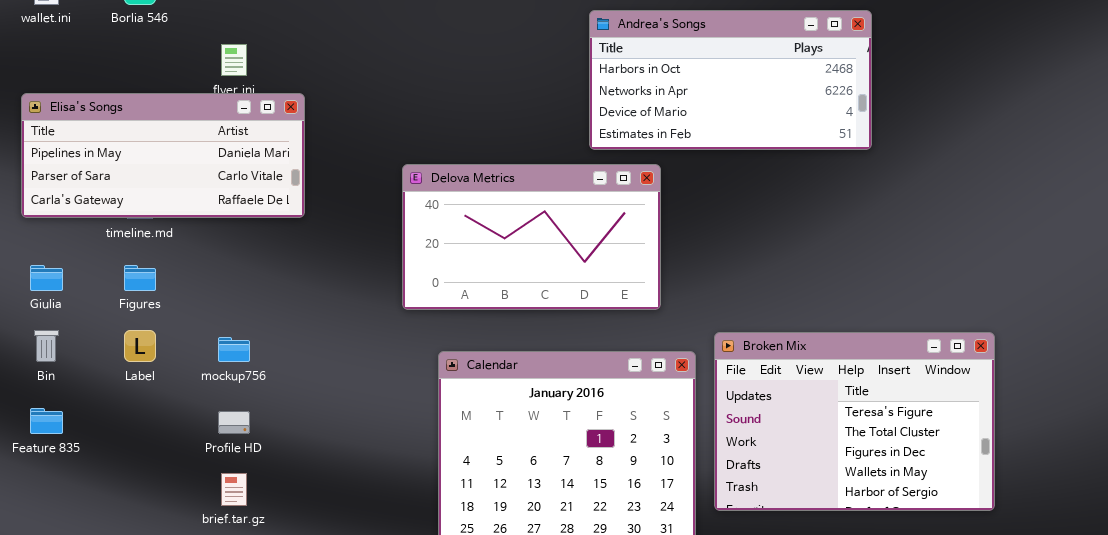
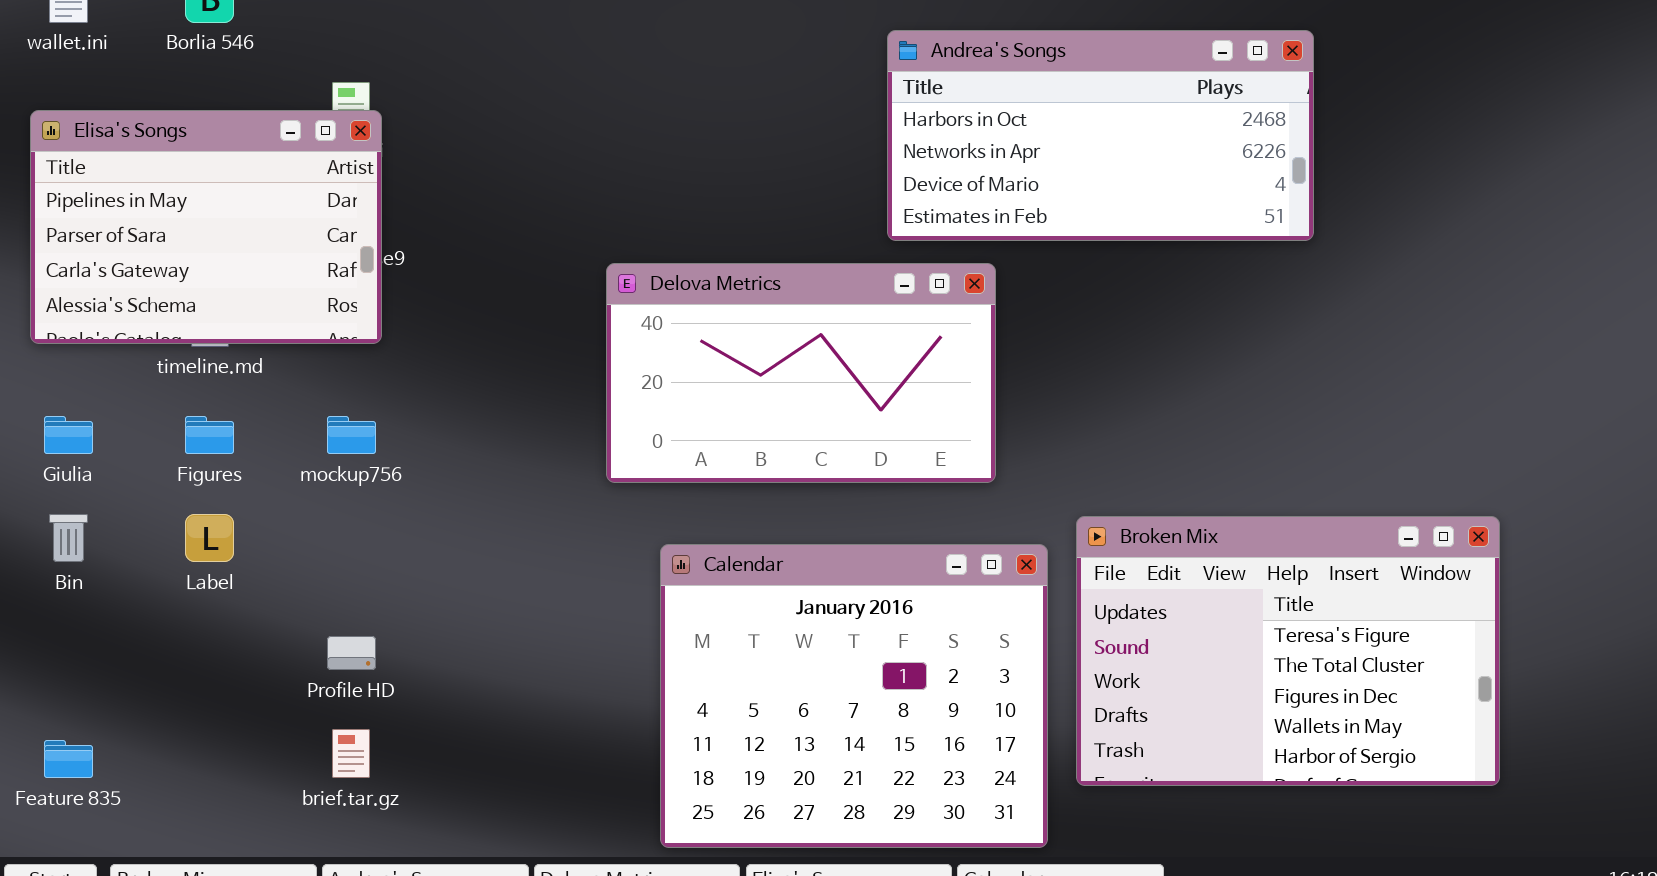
Elisa's Songs: [21,93,305,218] -> [30,110,382,344], resized
mockup756: [218,337,250,362] -> [327,416,376,454], moved
Feature 835: [30,408,63,434] -> [44,740,93,778], moved

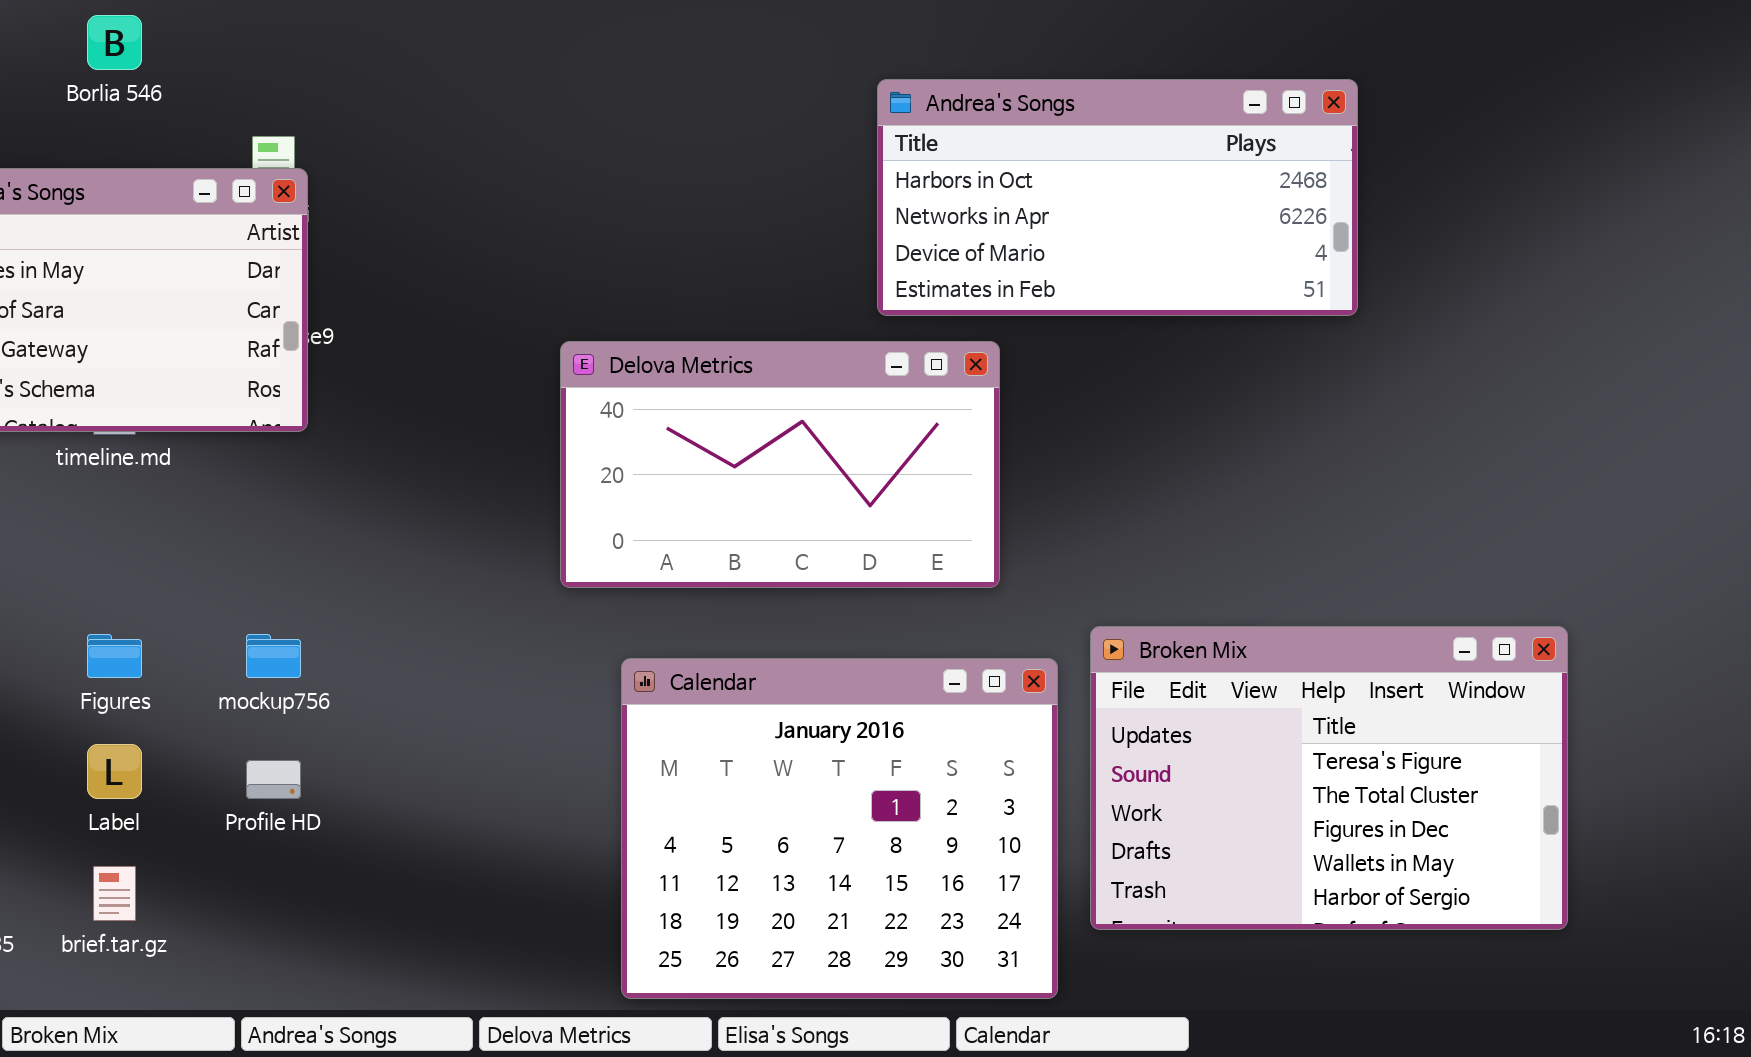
Figures: [185,416,234,454] -> [87,634,142,678], moved
mockup756: [327,416,376,454] -> [246,634,301,678], moved
Label: [185,514,234,562] -> [87,744,142,799], moved
brief.tar.gz: [332,729,370,778] -> [93,866,136,921], moved

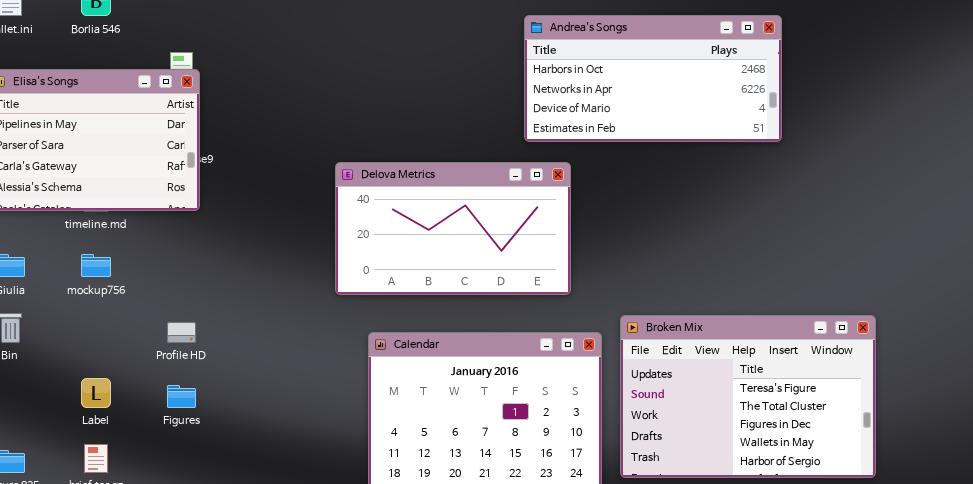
Andrea's Songs: [877,79,1358,316] -> [524,15,782,142], moved
Figures: [87,634,142,678] -> [167,385,196,408], moved
mockup756: [246,634,301,678] -> [81,254,111,277], moved
Profile HD: [246,760,301,799] -> [167,322,196,343], moved

